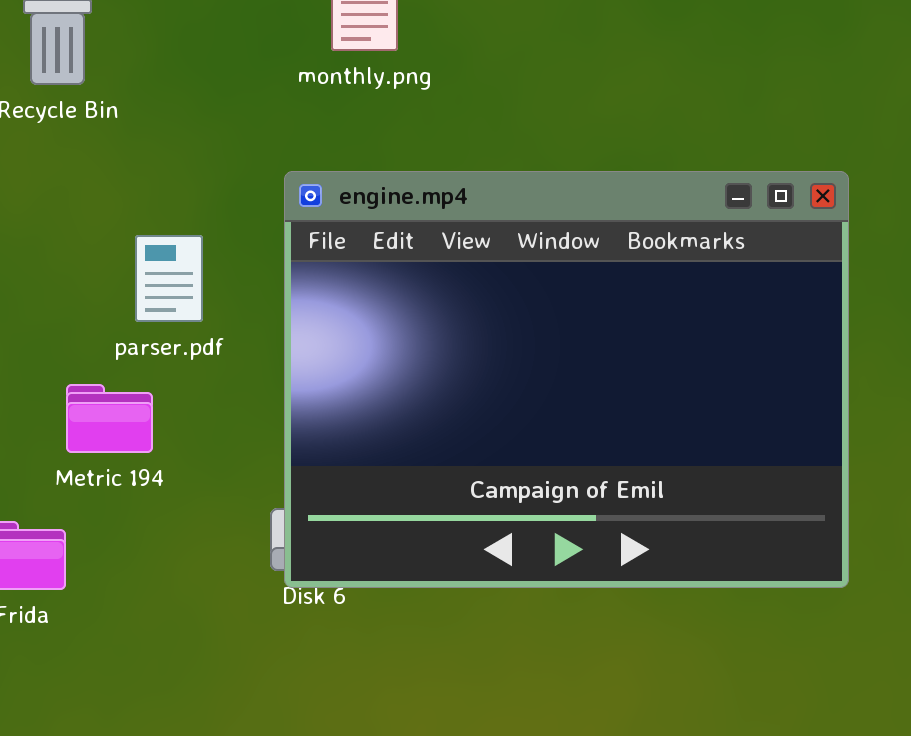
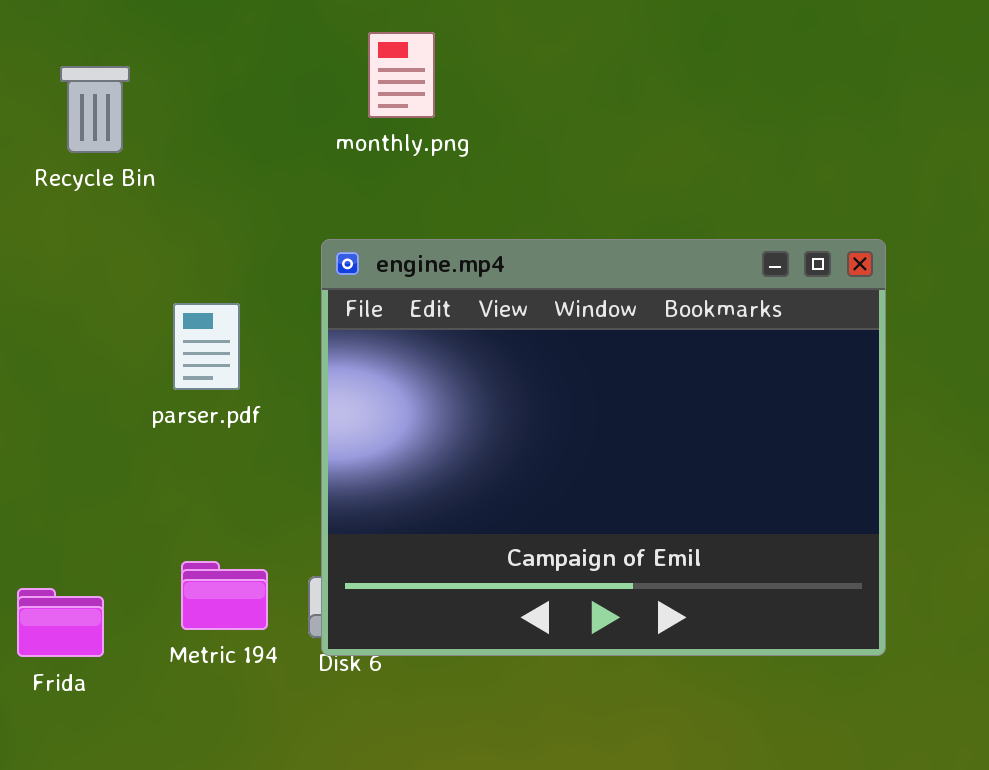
Metric 194: [66,384,153,453] -> [181,561,268,630], moved

